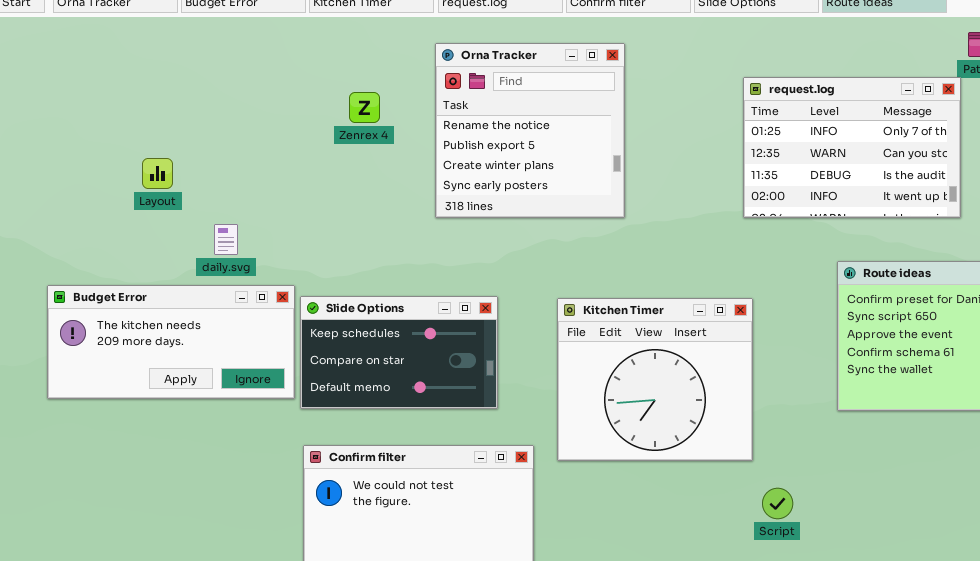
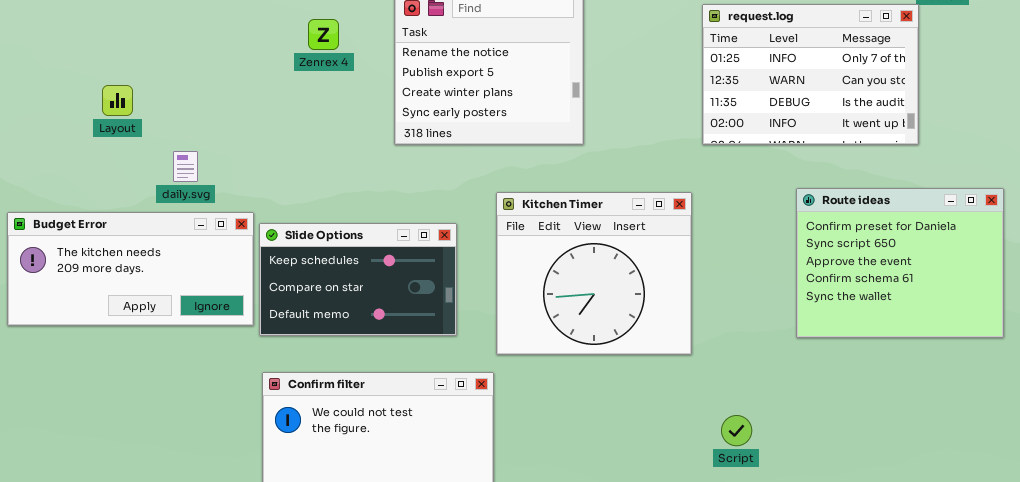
Kitchen Timer: [557,298,753,461] -> [496,192,692,355], moved

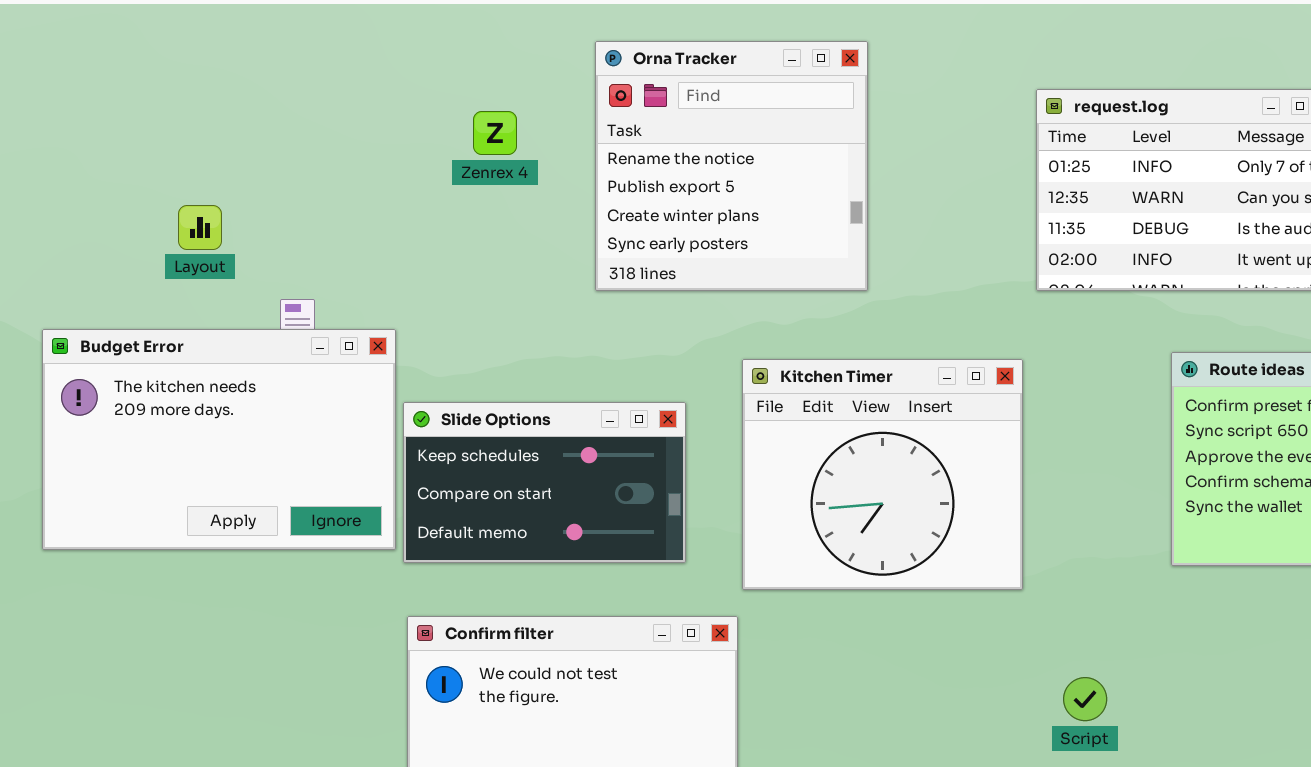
Budget Error: [7,212,254,326] -> [42,329,396,550], resized

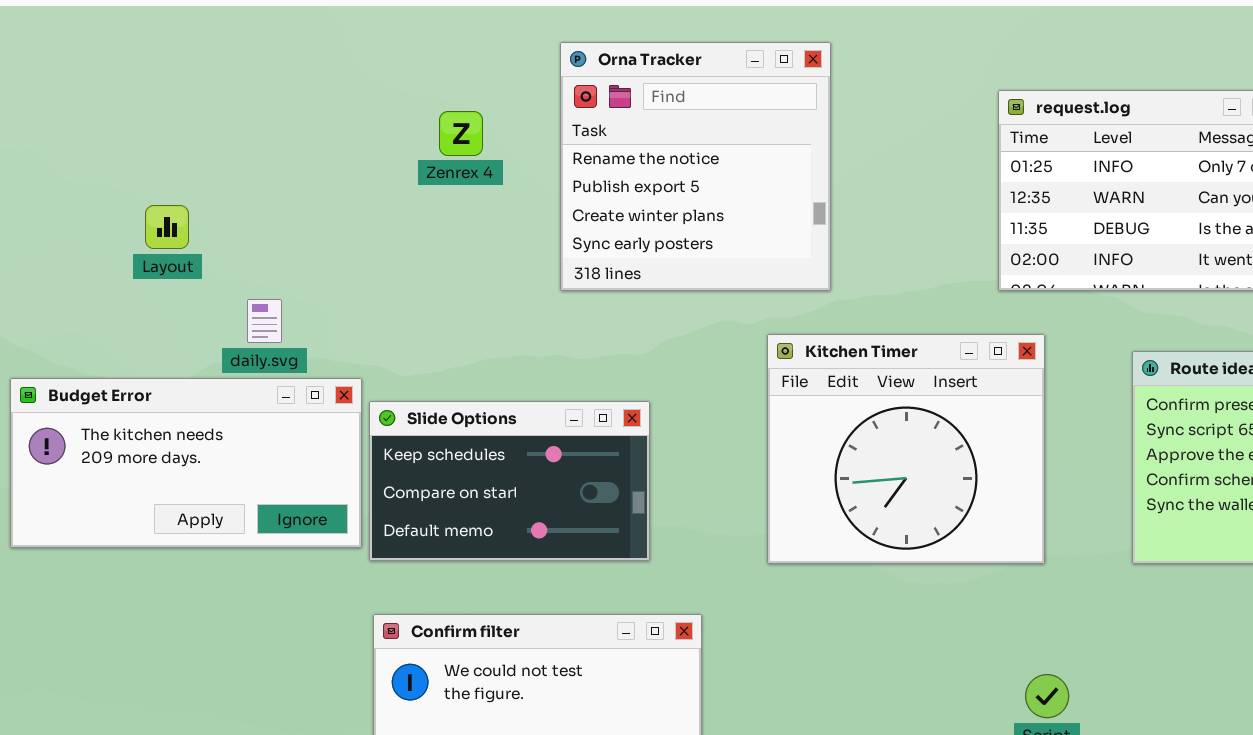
Budget Error: [42,329,396,550] -> [10,378,362,548], resized
Kitchen Timer: [742,359,1023,590] -> [767,334,1045,564], moved

